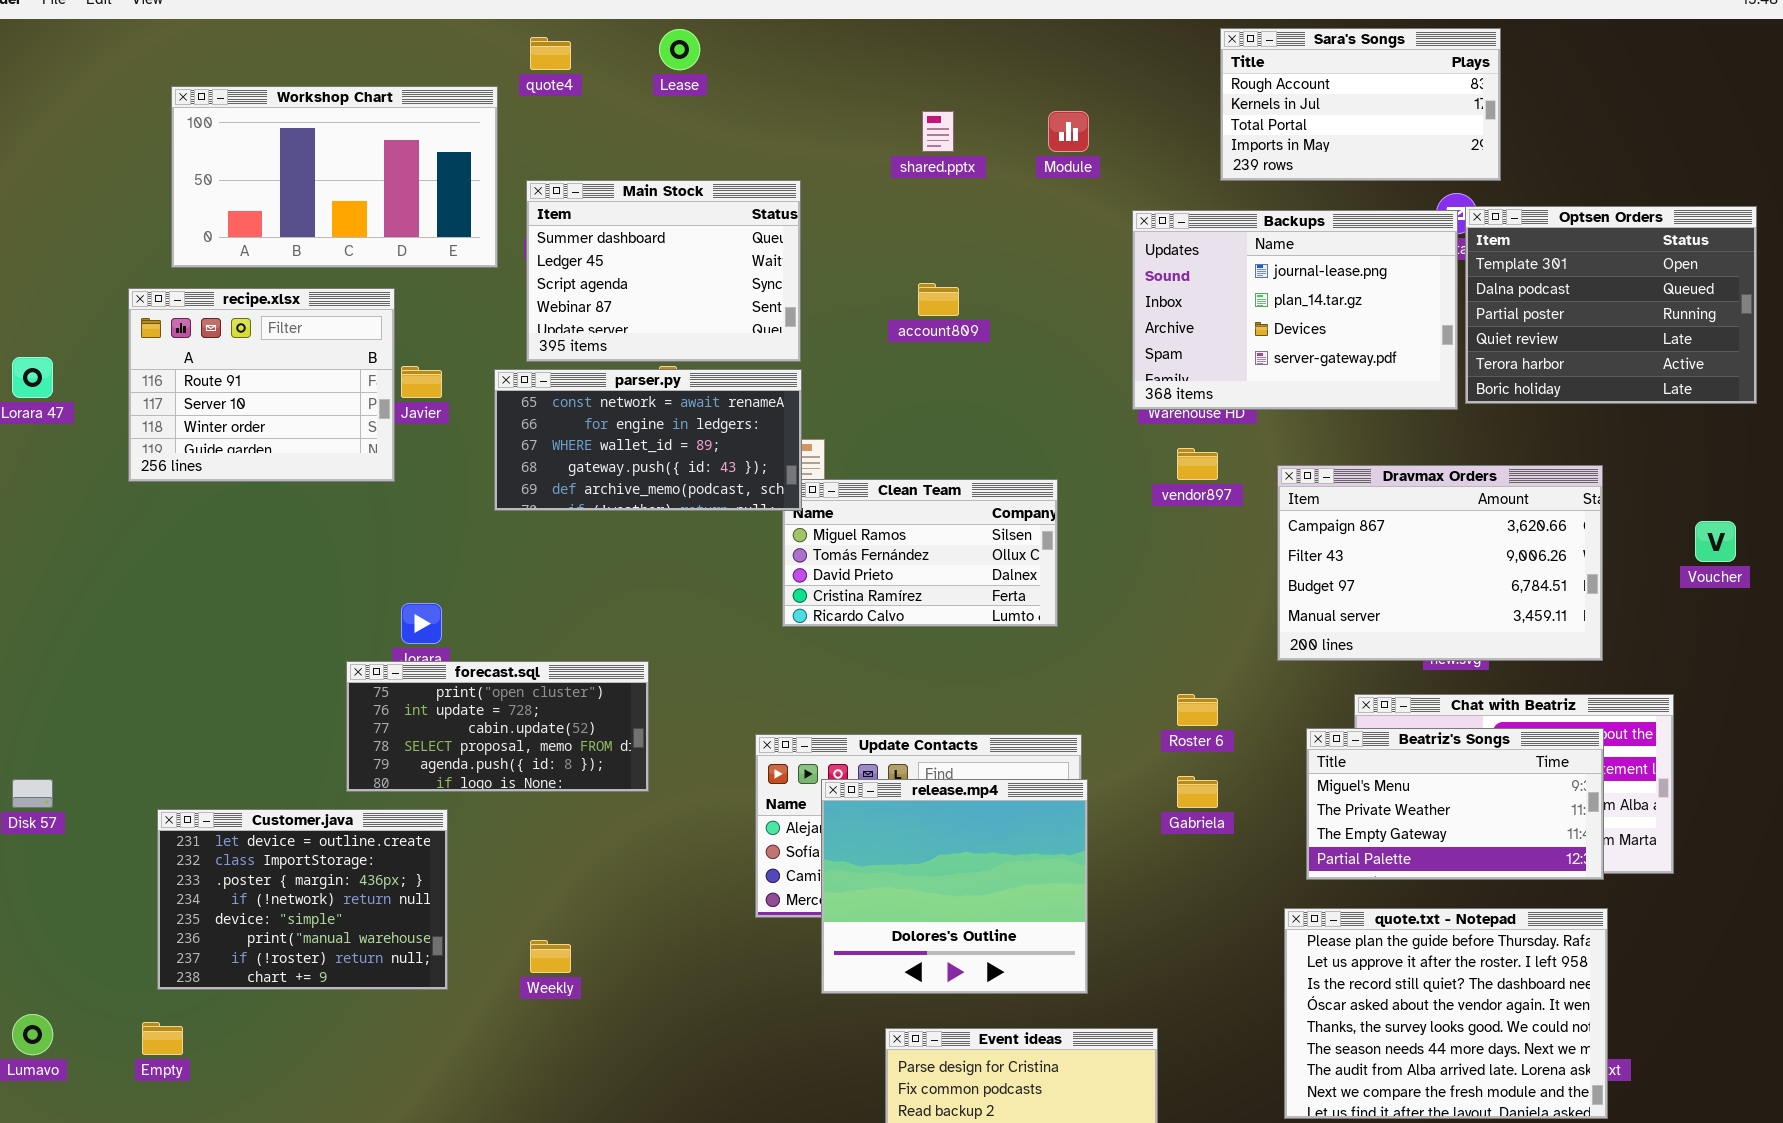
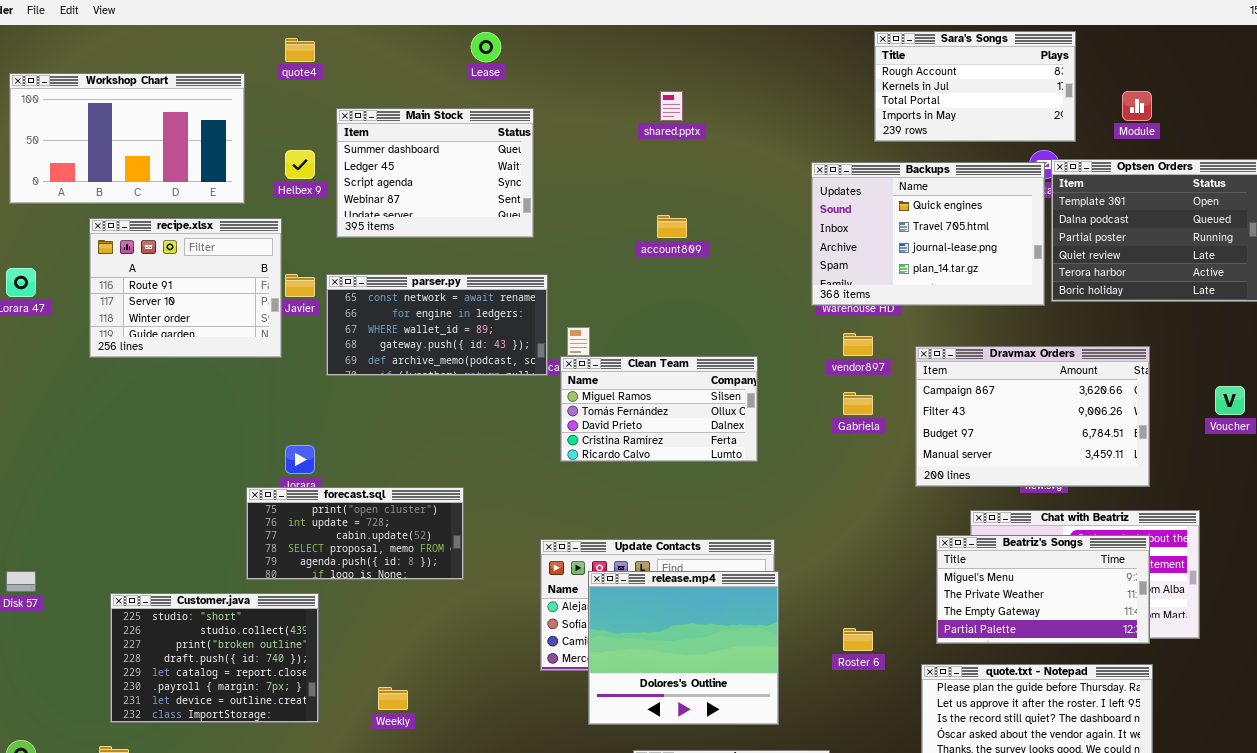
quote4: [530,37,571,70] -> [285,38,315,62], moved
Workshop Chart: [171,86,498,268] -> [9,73,245,204], moved
Module: [1048,111,1089,152] -> [1122,91,1152,121], moved
Main Stock: [526,180,801,362] -> [336,108,534,238], moved
Backups: [1132,210,1458,410] -> [811,162,1045,306], scrolled up 2 rows
parser.py: [494,369,802,511] -> [326,274,548,376], moved
Roster 6: [1177,694,1218,726] -> [843,628,873,651], moved
Gabriela: [1177,776,1218,808] -> [843,392,873,415], moved
Customer.java: [157,809,448,990] -> [110,593,319,723], scrolled up 6 rows

